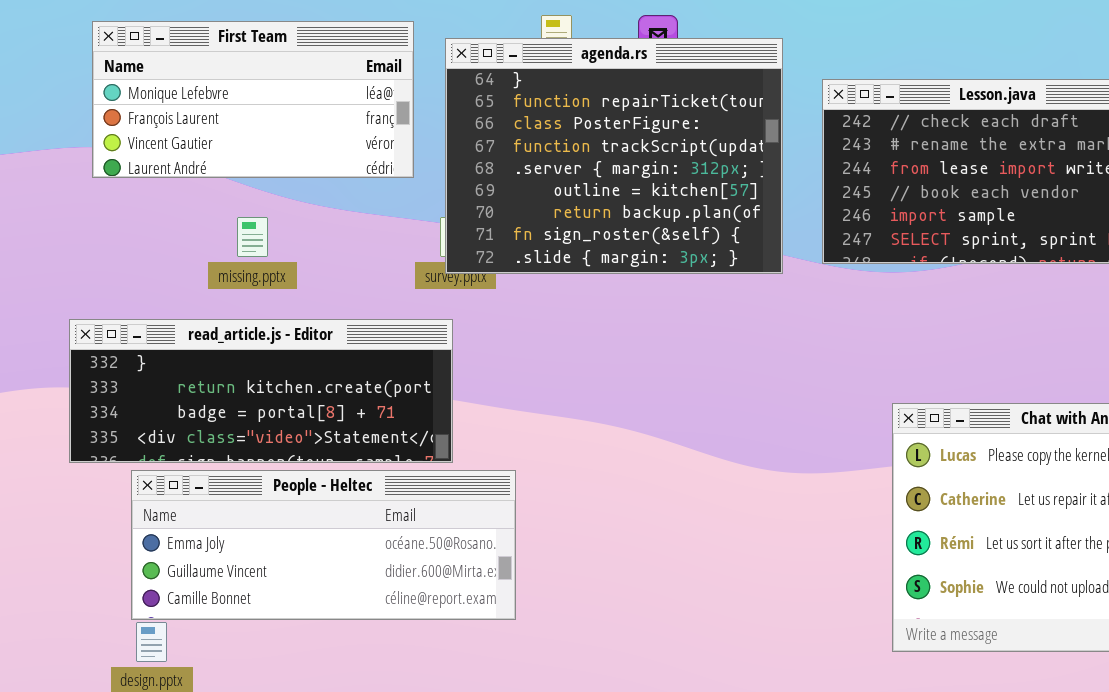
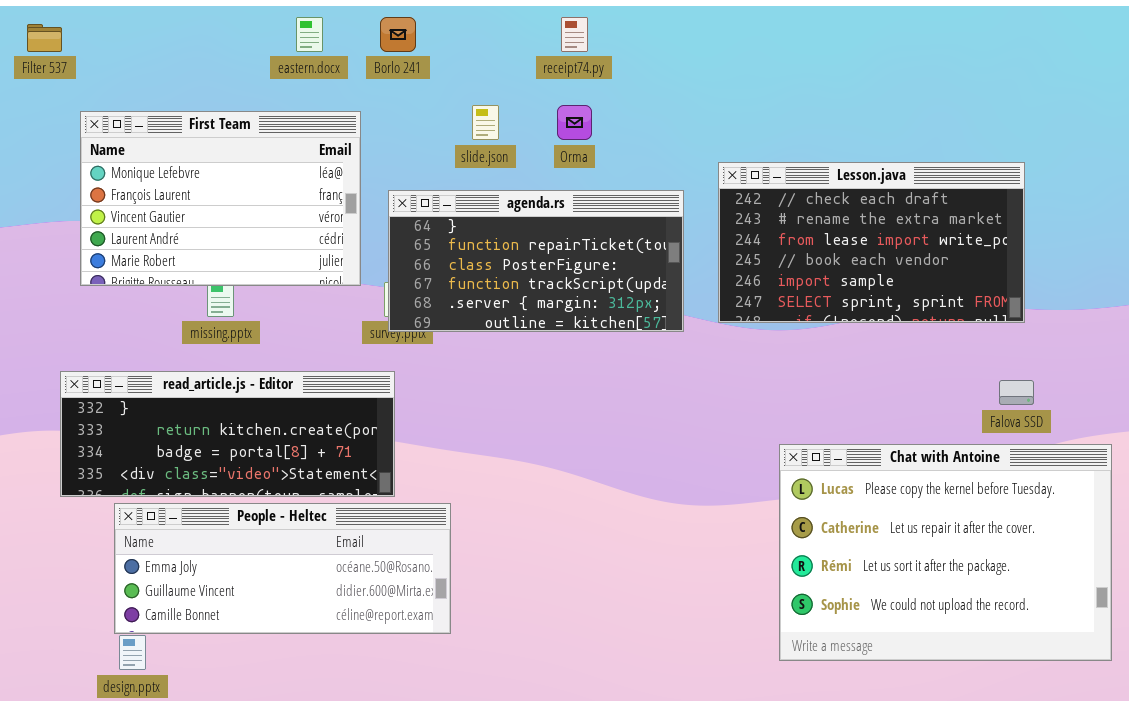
First Team: [92,21,414,178] -> [80,111,361,286], resized
agenda.rs: [445,38,783,274] -> [388,190,684,332], resized

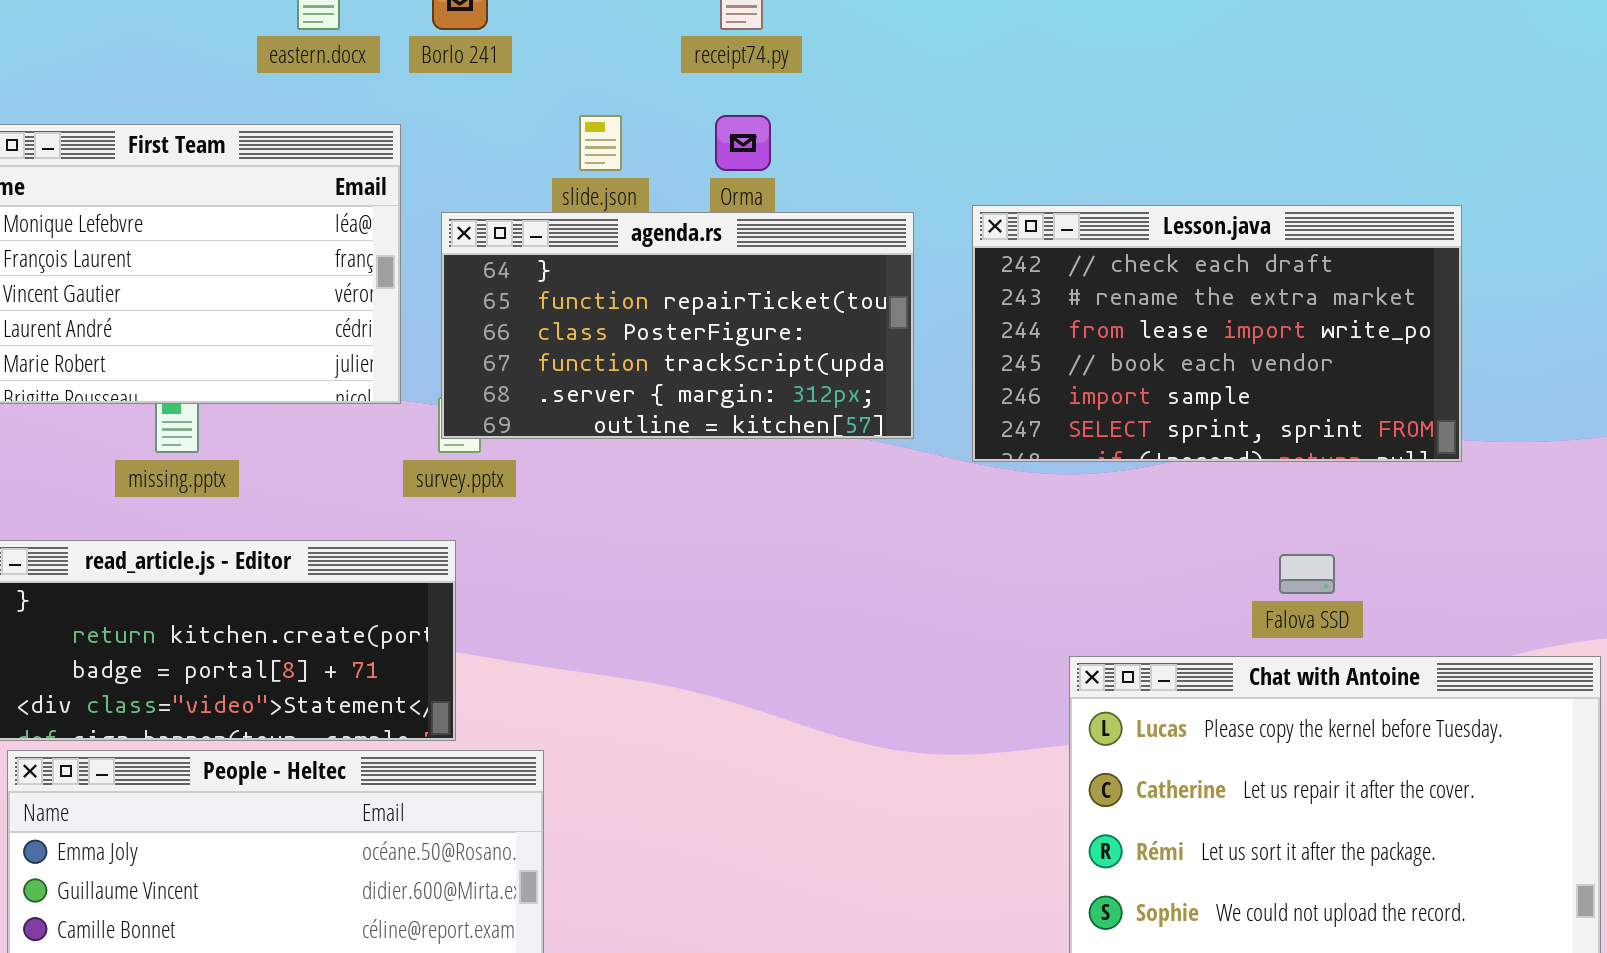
agenda.rs: [388,190,684,332] -> [441,212,914,439], moved
Falova SSD: [999,380,1034,405] -> [1279,554,1335,594], moved

